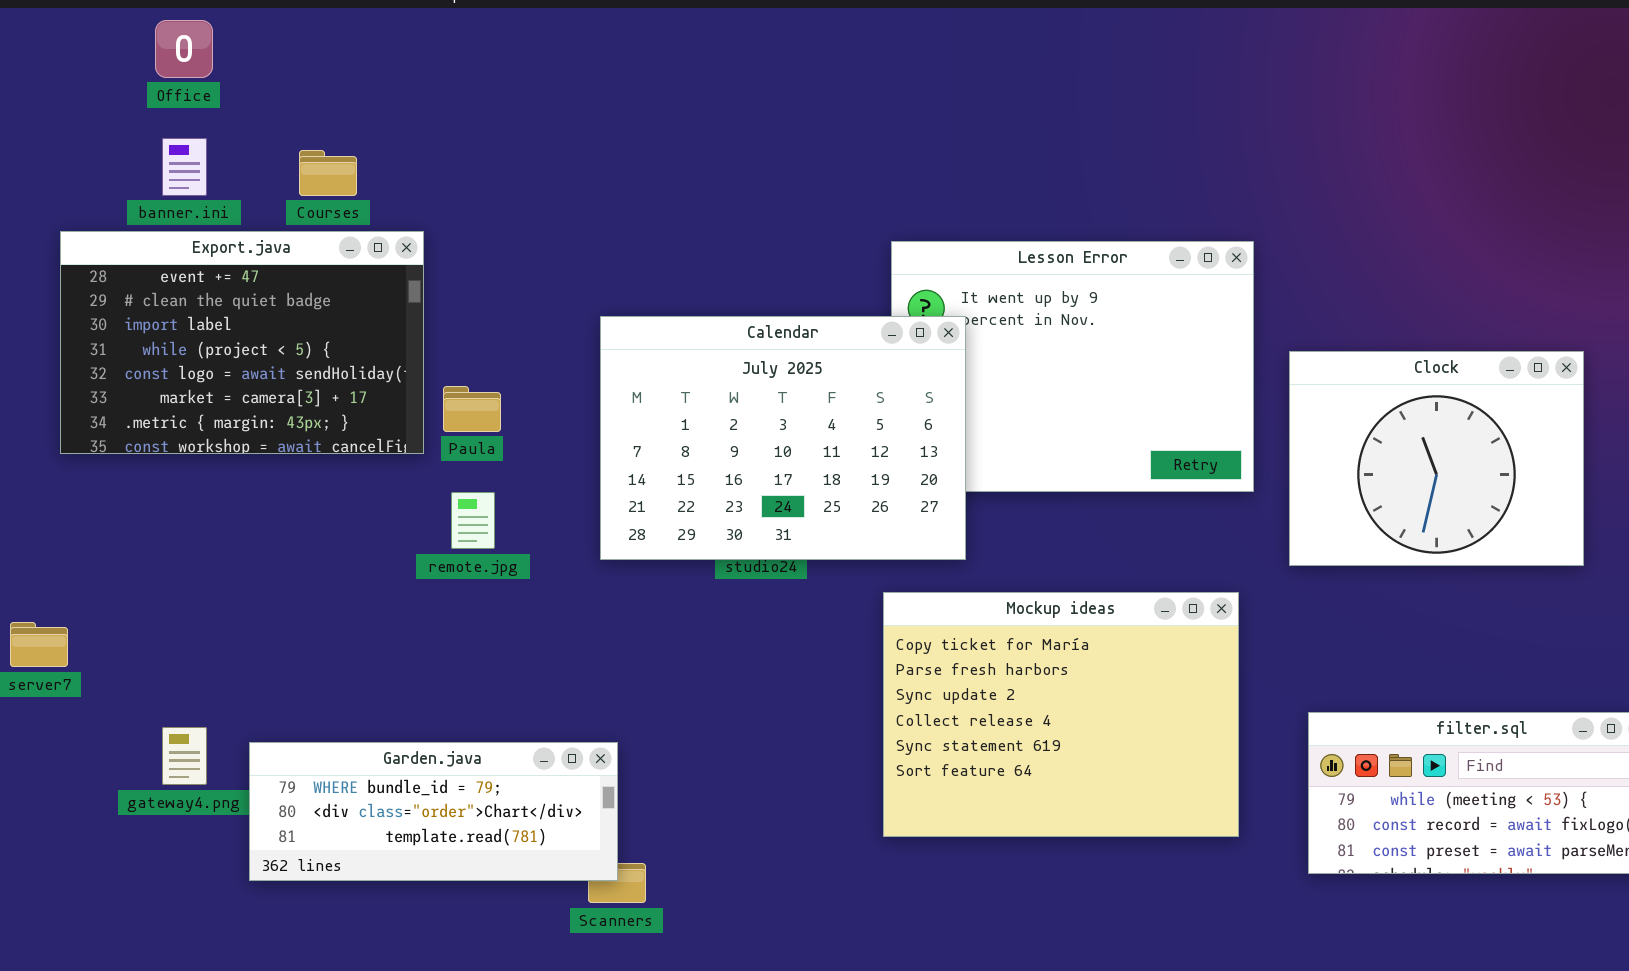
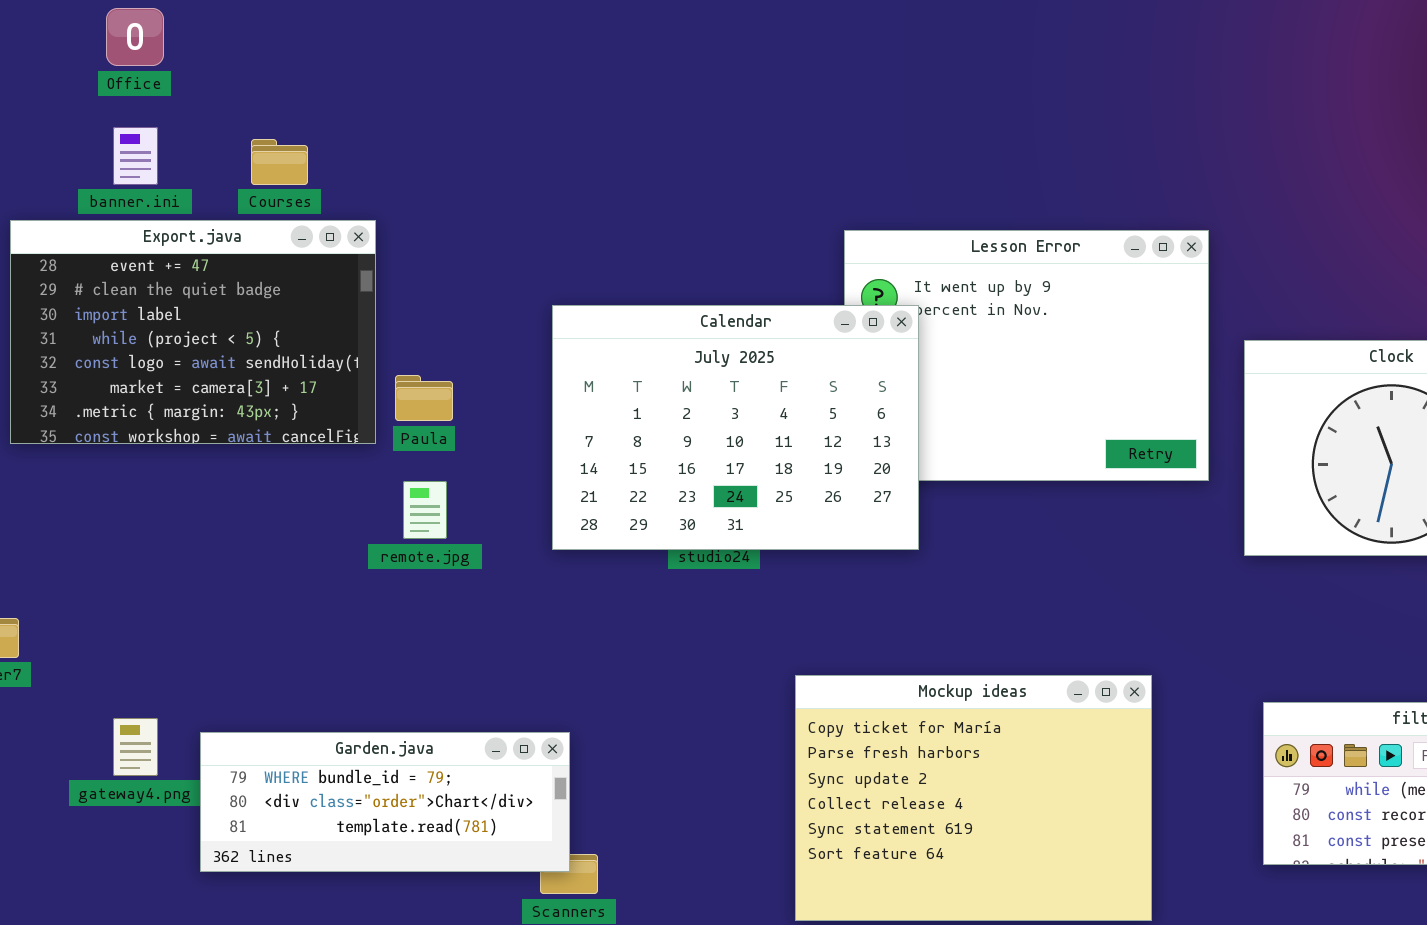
Mockup ideas: [883,592,1239,837] -> [795,675,1152,921], moved

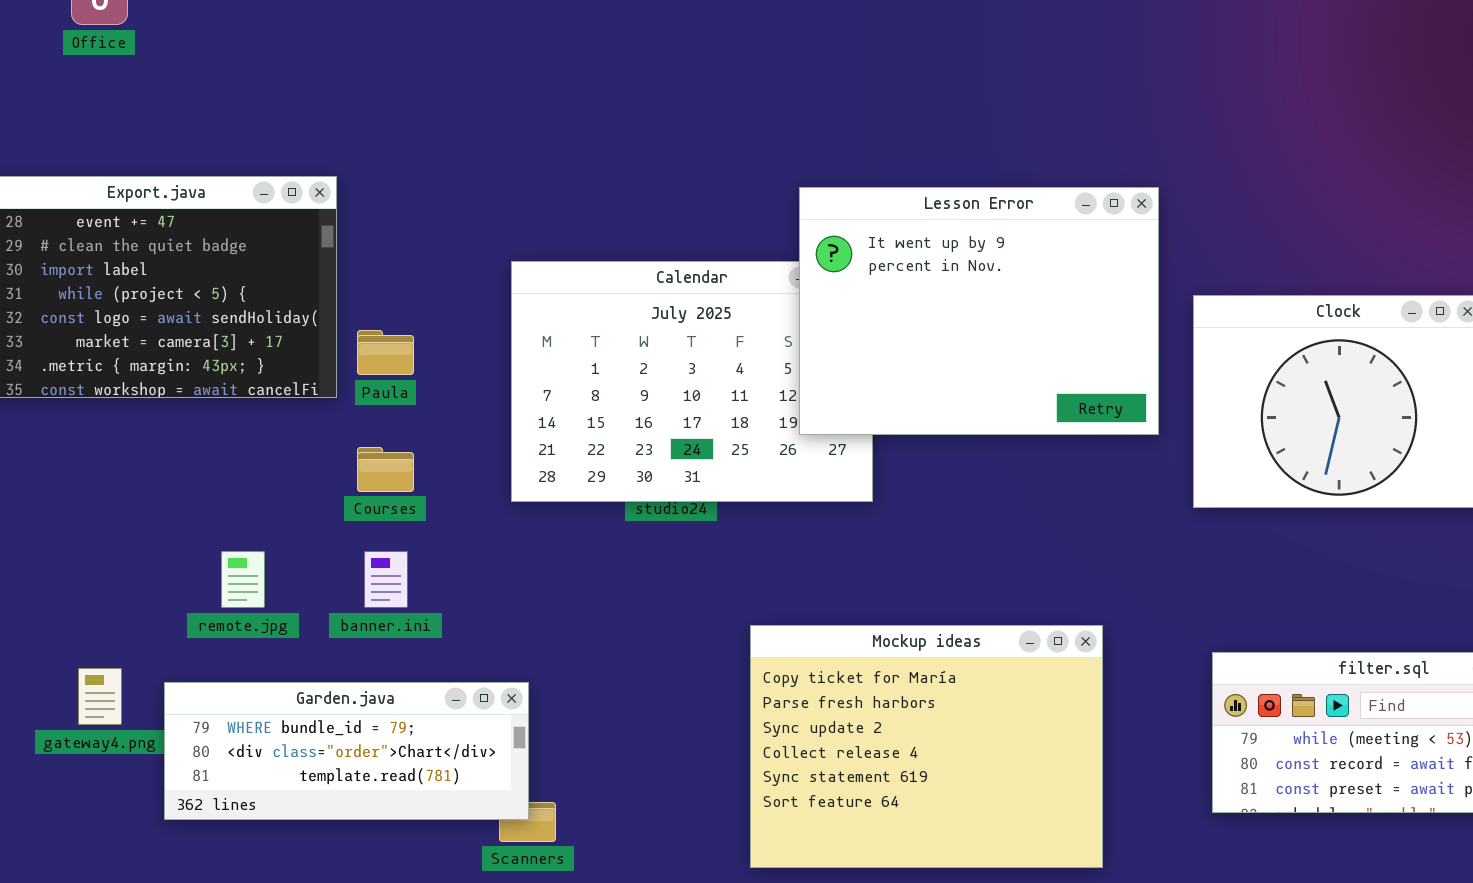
banner.ini: [113,127,158,185] -> [364,551,408,608], moved
Courses: [251,139,308,185] -> [357,447,414,492], moved
Lesson Error: [844,230,1209,481] -> [799,187,1159,435], raised
remote.jpg: [403,481,447,539] -> [221,551,265,608], moved

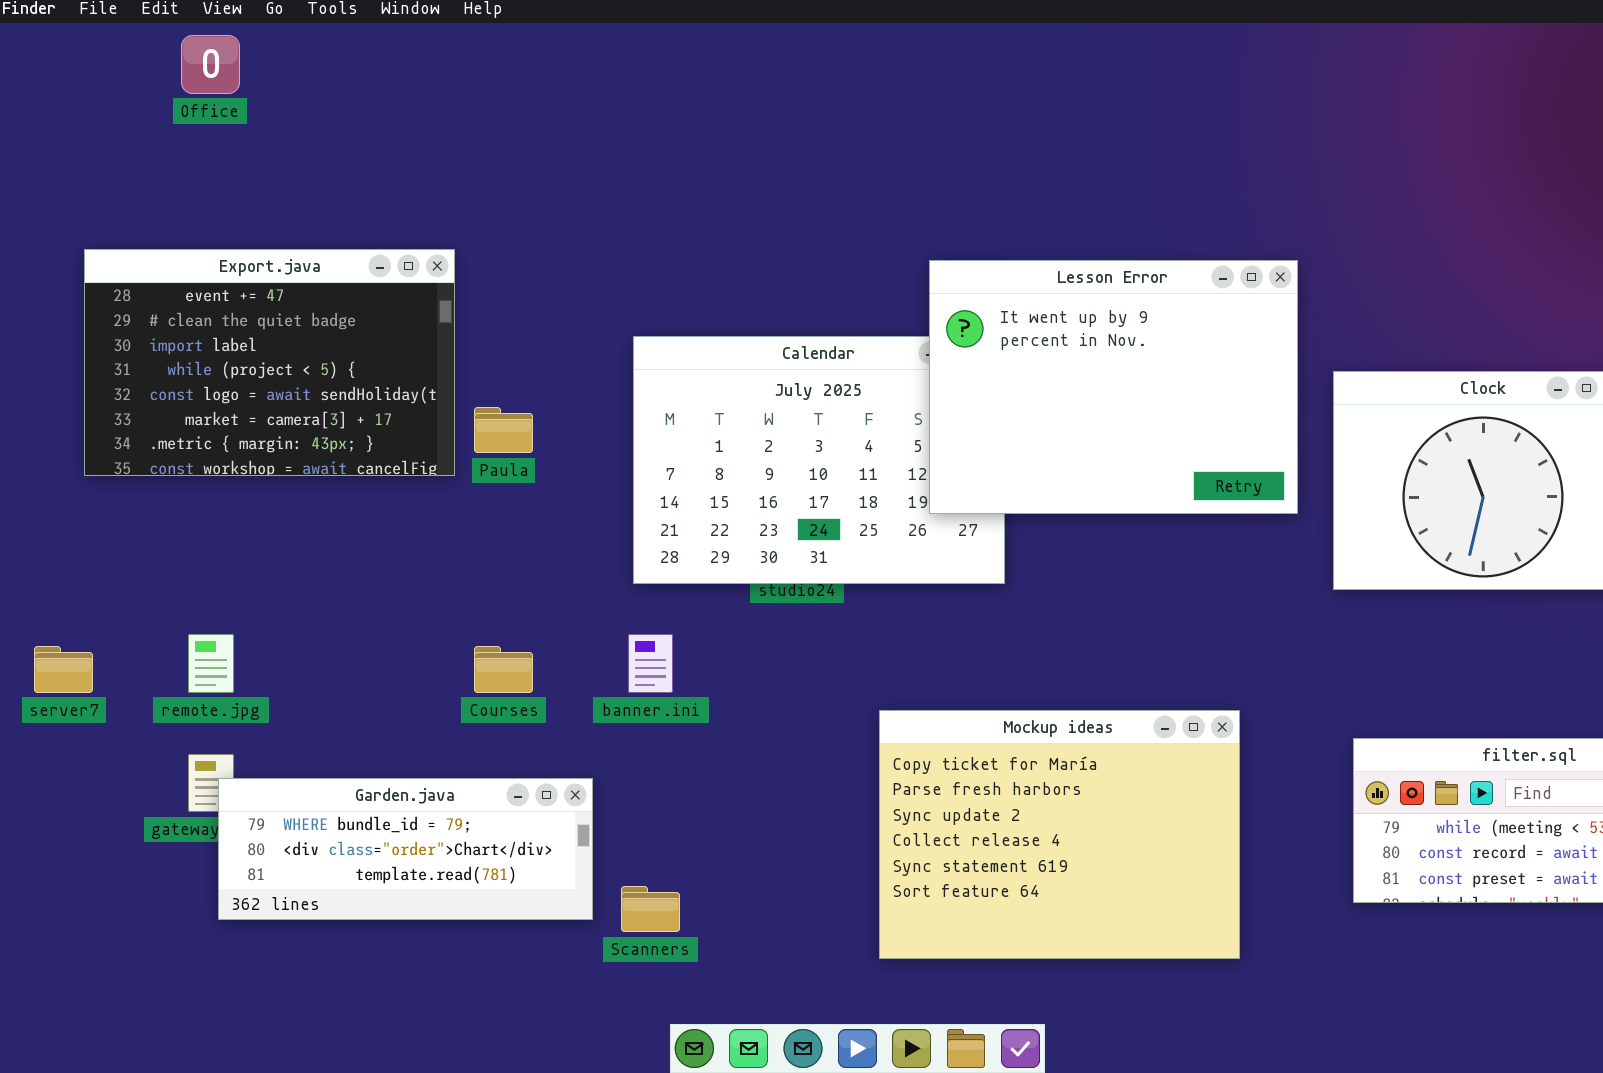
Courses: [357,447,414,492] -> [474,646,533,693], moved
remote.jpg: [221,551,265,608] -> [188,634,234,693], moved
banner.ini: [364,551,408,608] -> [628,634,673,693], moved
Garden.java: [164,682,529,820] -> [218,778,593,920], moved

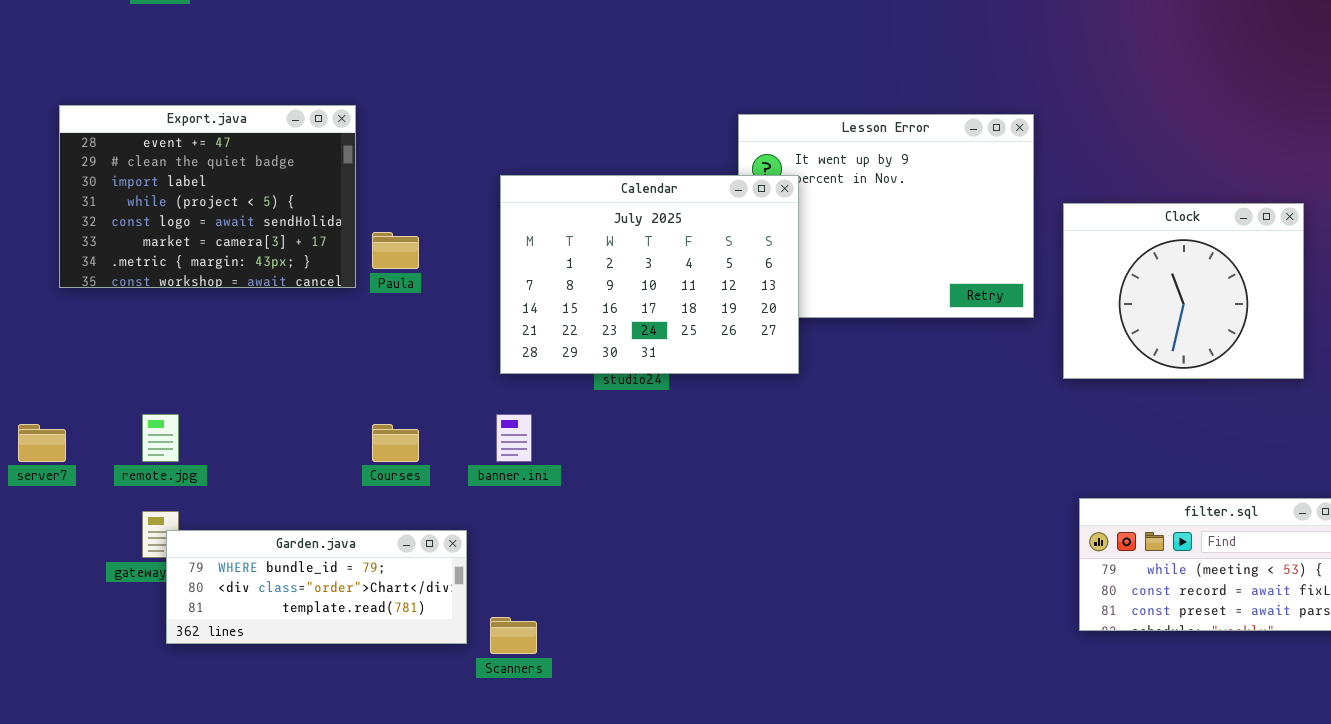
Calendar: [633,336,1005,584] -> [500,175,799,374], raised
Mockup ideas: [879,710,1240,959] -> none, closed

